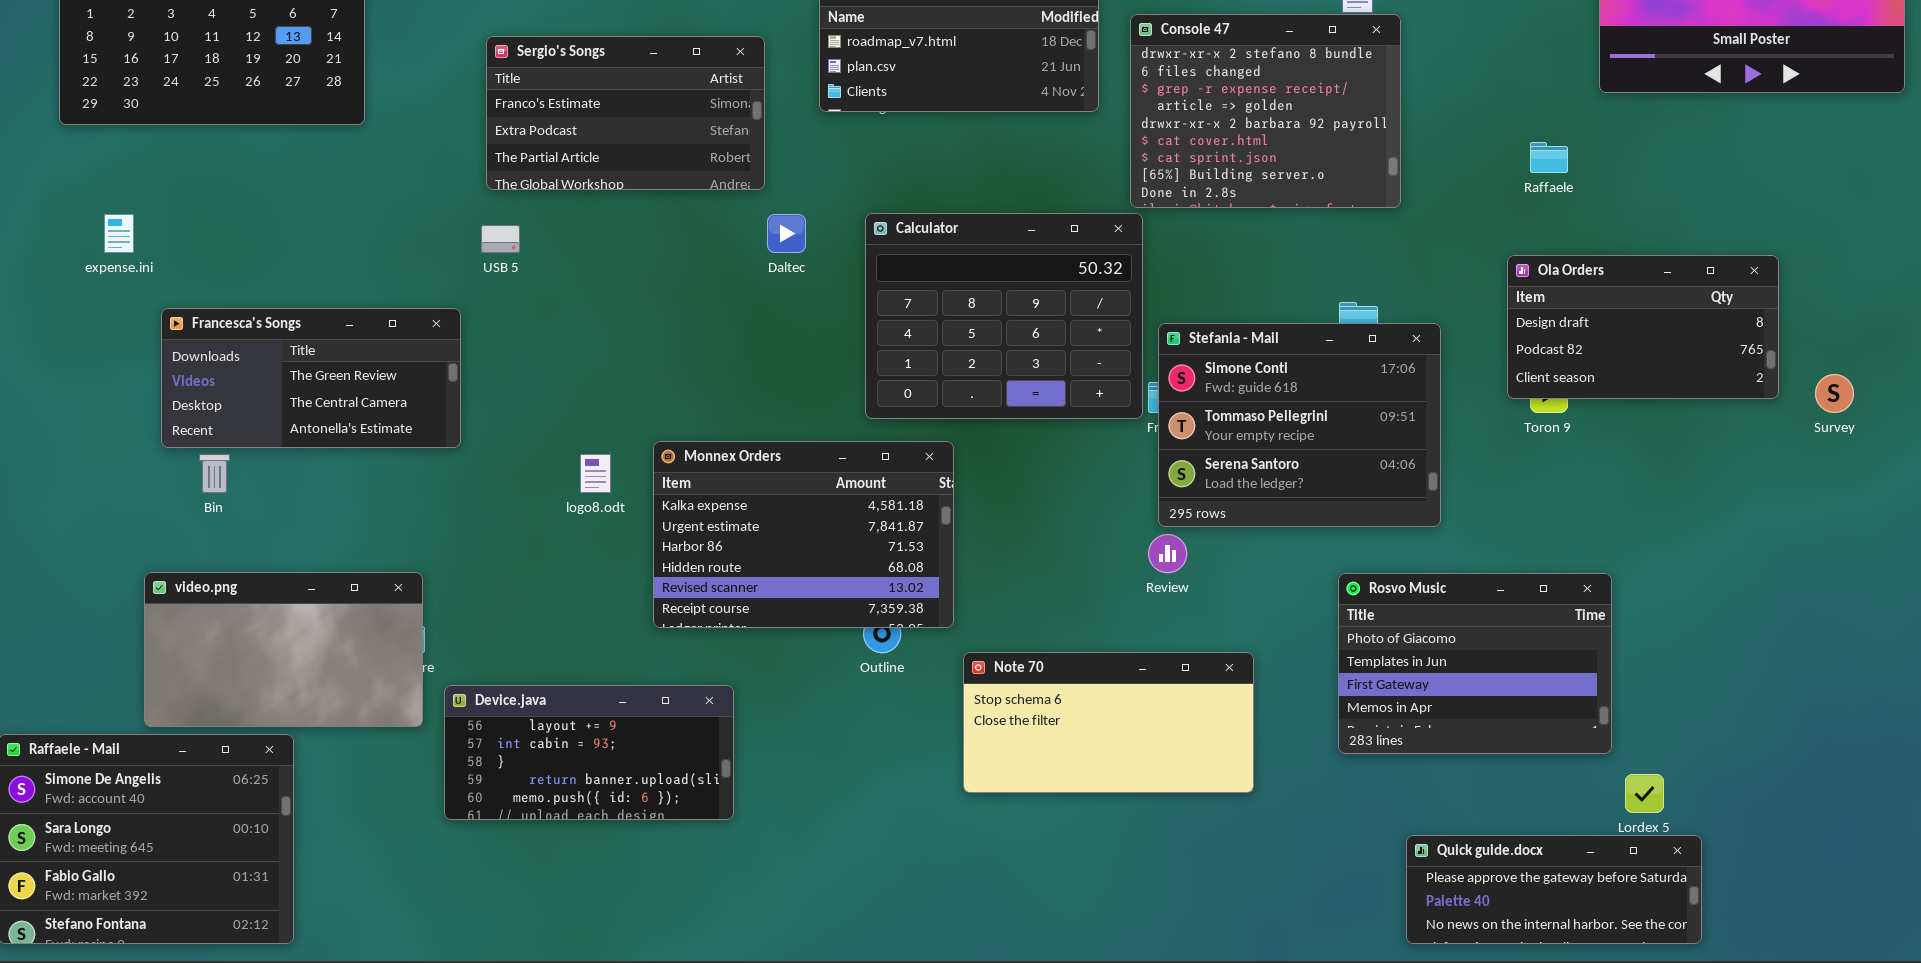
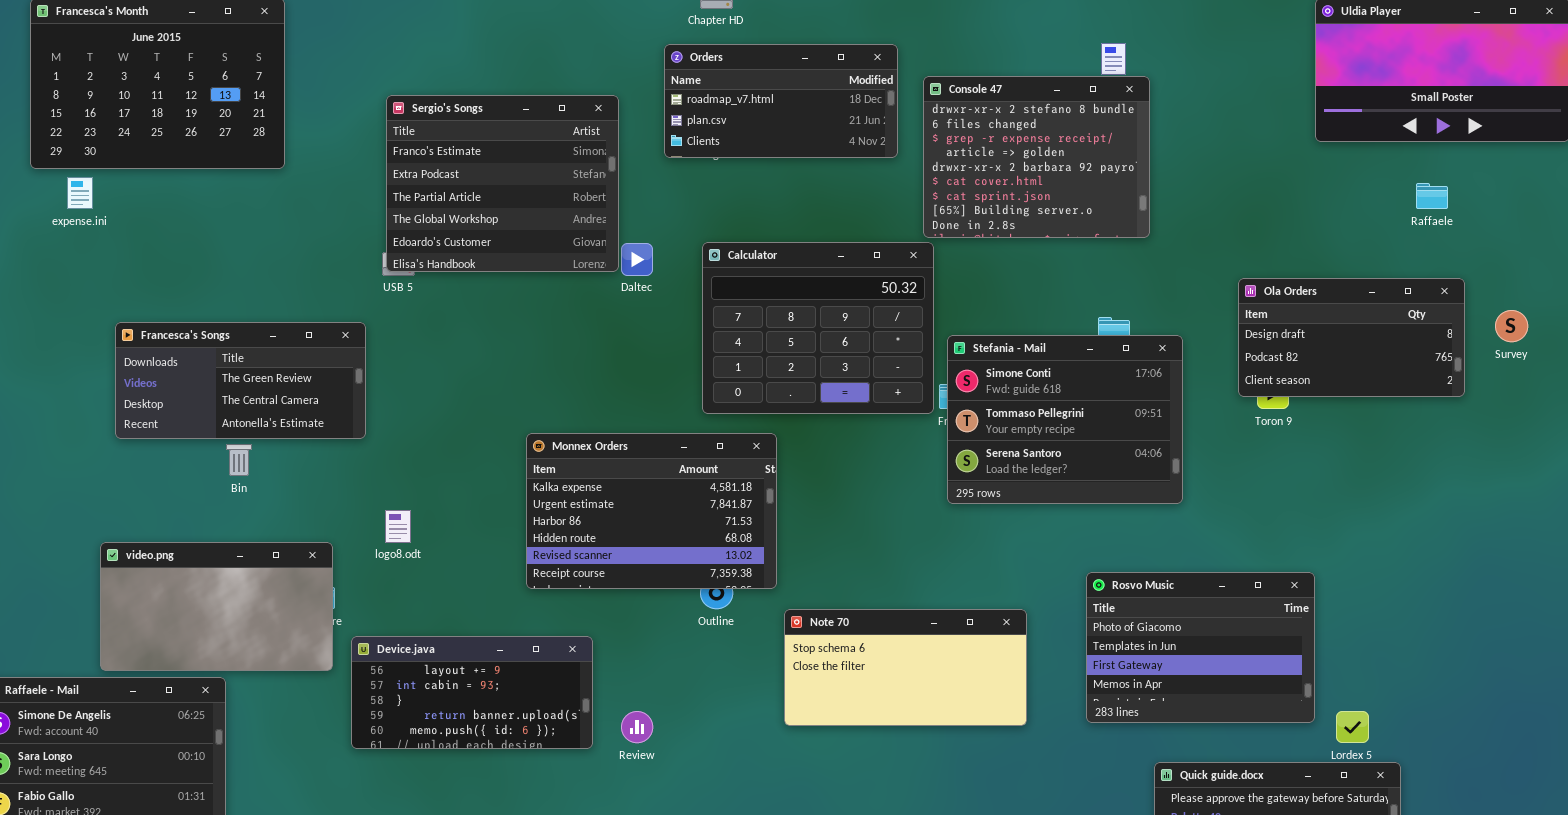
Sergio's Songs: [486,36,765,190] -> [386,95,619,272], resized
Raffaele: [1530,142,1568,173] -> [1416,183,1448,209], moved
expense.ini: [104,214,134,253] -> [67,177,93,209], moved
Survey: [1815,374,1854,413] -> [1495,310,1528,342], moved
Bin: [199,454,230,493] -> [226,444,252,476], moved
logo8.odt: [580,454,611,493] -> [385,510,411,543], moved
Review: [1148,534,1187,573] -> [621,711,653,743], moved
Rosvo Music: [1338,573,1612,754] -> [1086,572,1315,723], moved

